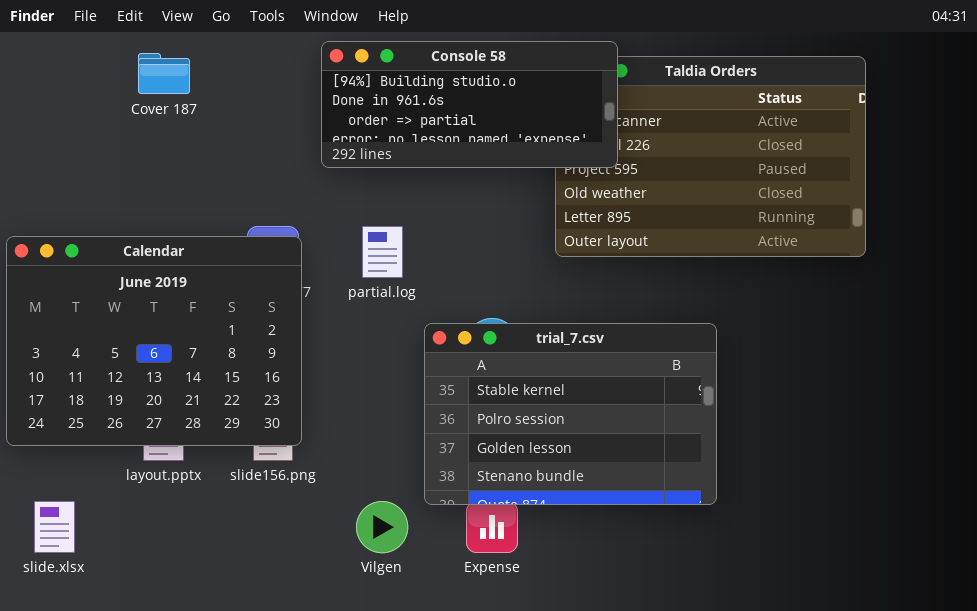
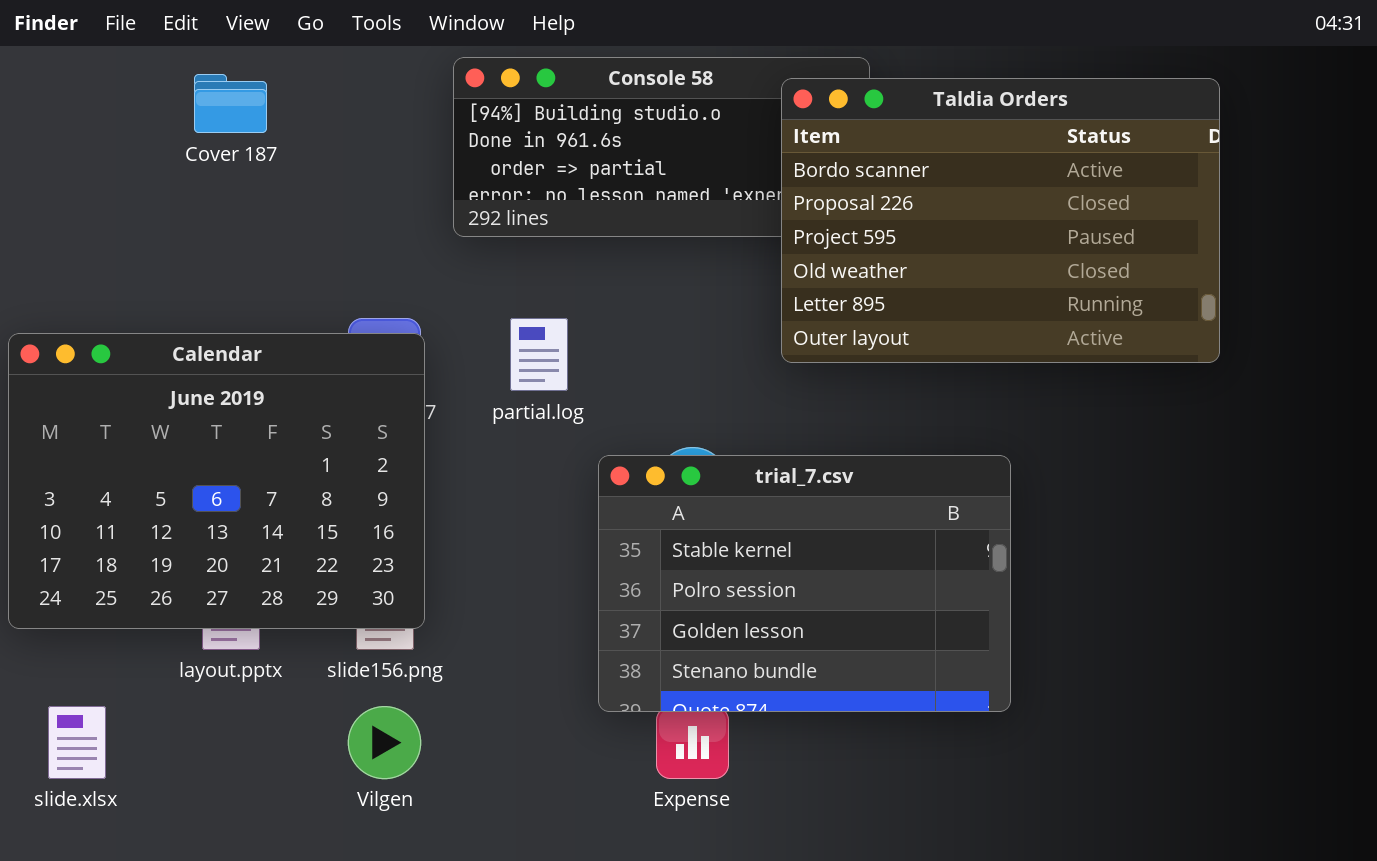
Taldia Orders: [555,56,866,257] -> [781,78,1220,363], raised
Vilgen: [356,501,408,553] -> [348,706,421,779], moved

